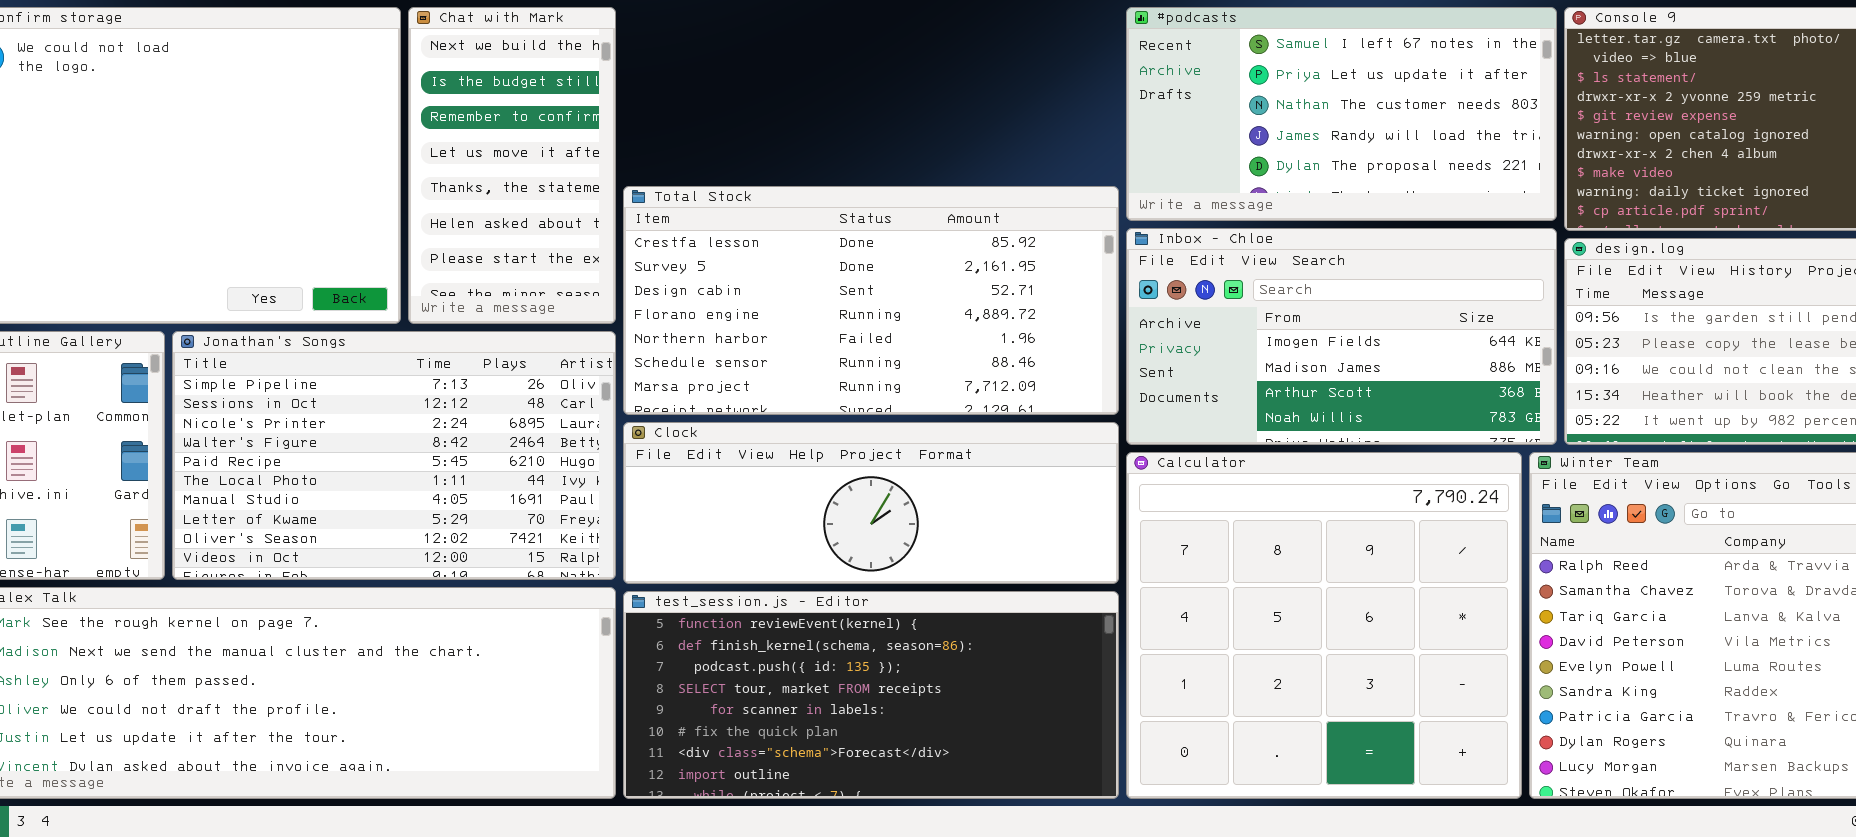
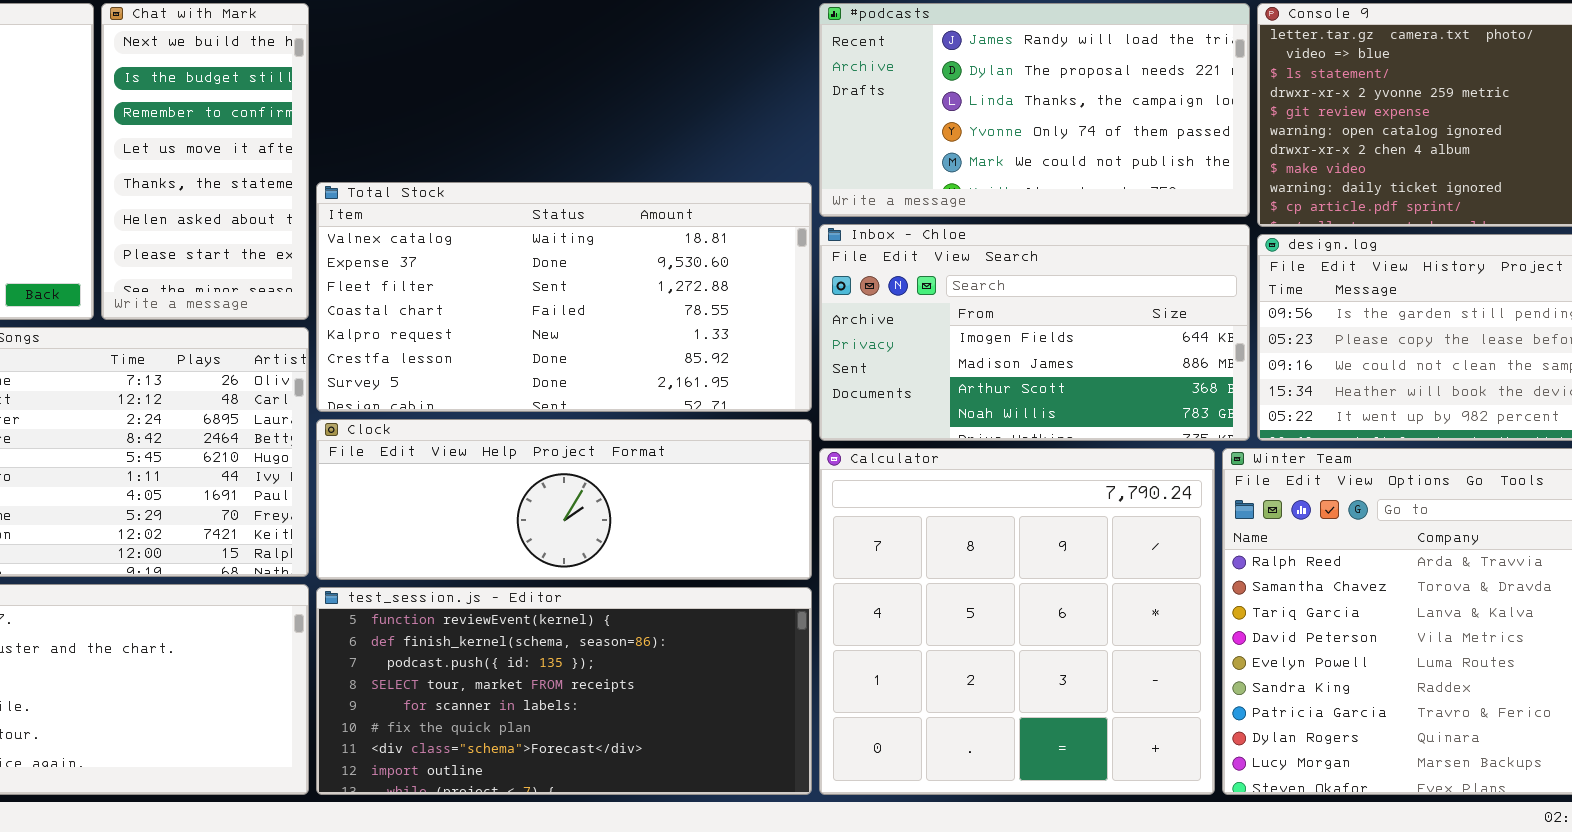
#podcasts: [1126,7,1557,221] -> [819,3,1250,217], scrolled down 3 rows
Total Stock: [623,186,1119,415] -> [316,182,812,412], scrolled up 5 rows

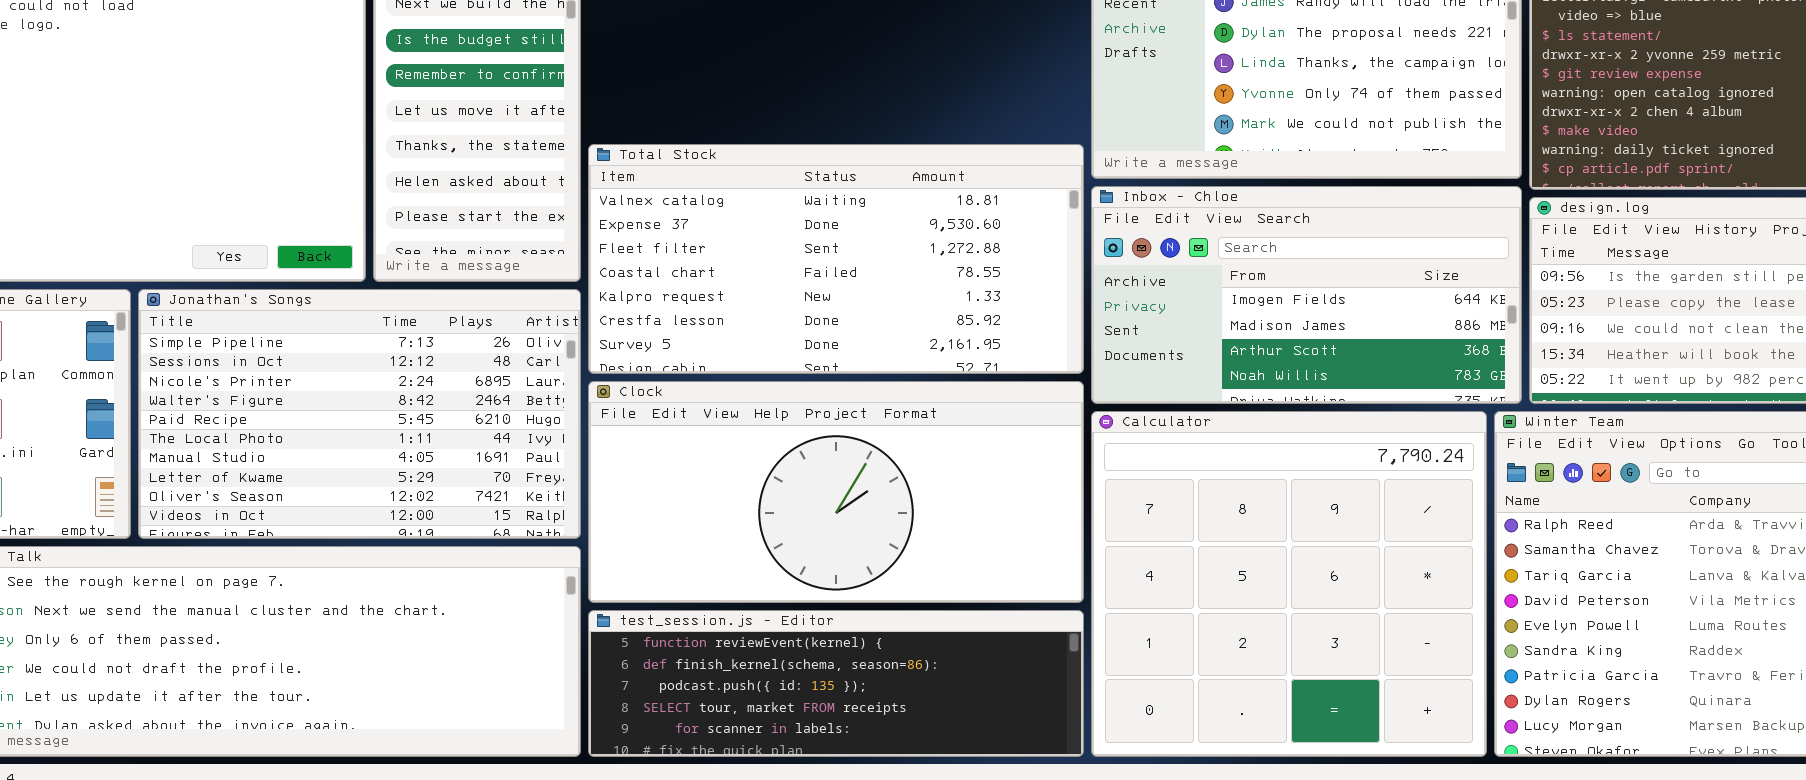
Clock: [316,419,812,580] -> [588,381,1084,603], resized
test_session.js - Editor: [316,587,812,795] -> [588,610,1084,757], resized

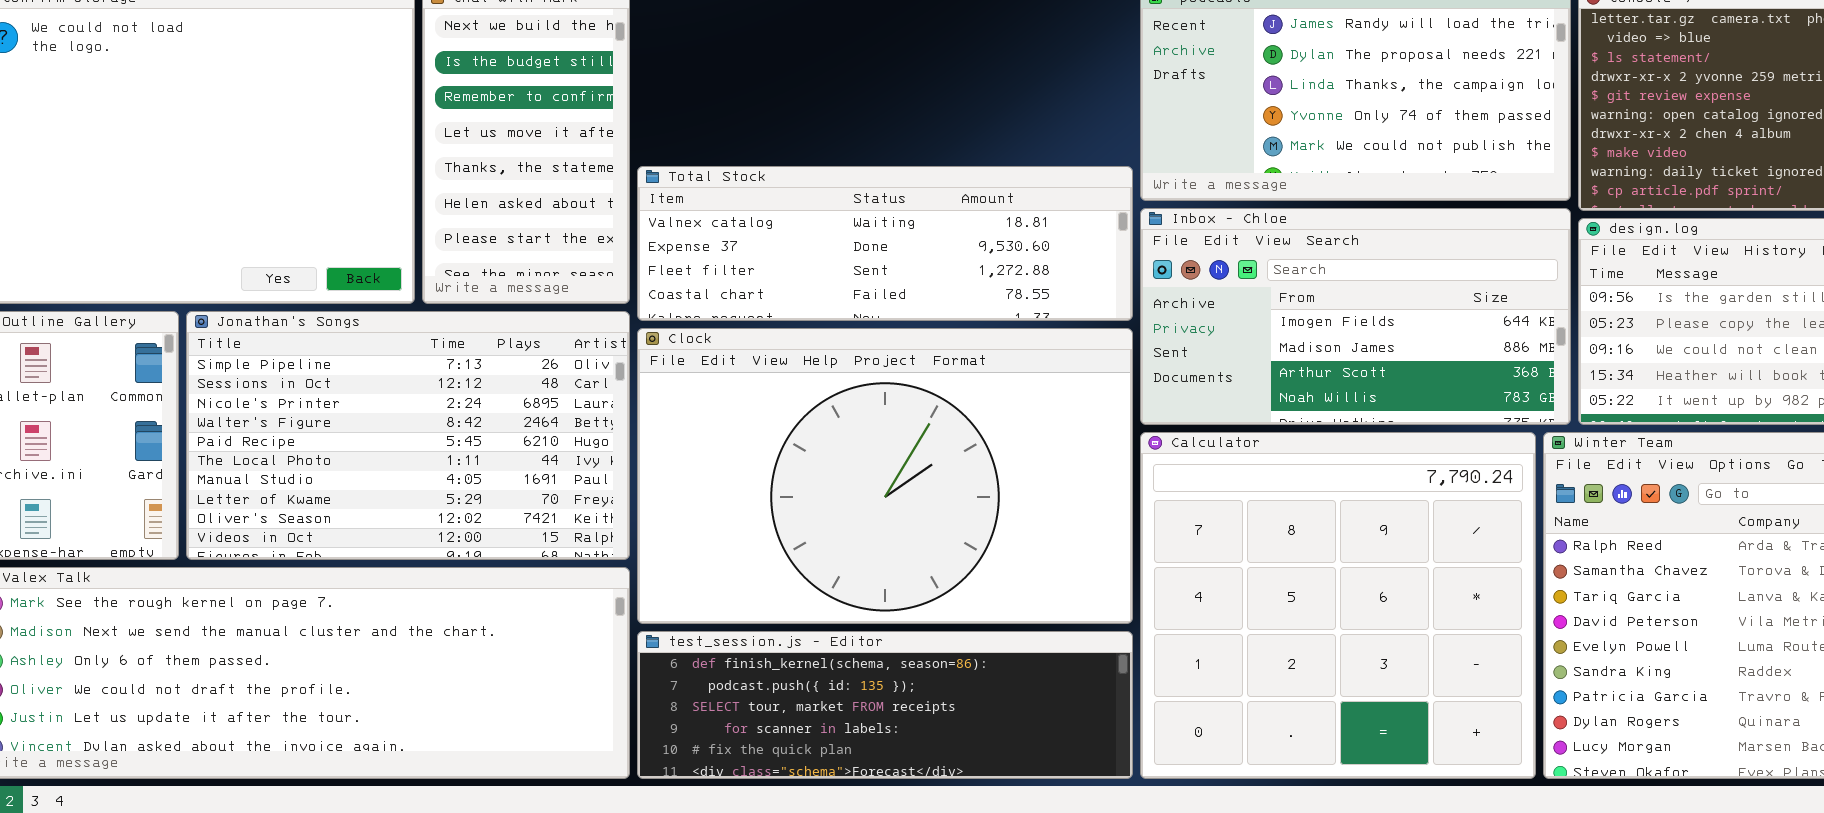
Total Stock: [588,144,1084,374] -> [637,166,1133,321], resized
Clock: [588,381,1084,603] -> [637,328,1133,624], resized
test_session.js - Editor: [588,610,1084,757] -> [637,631,1133,779], scrolled down 1 row

